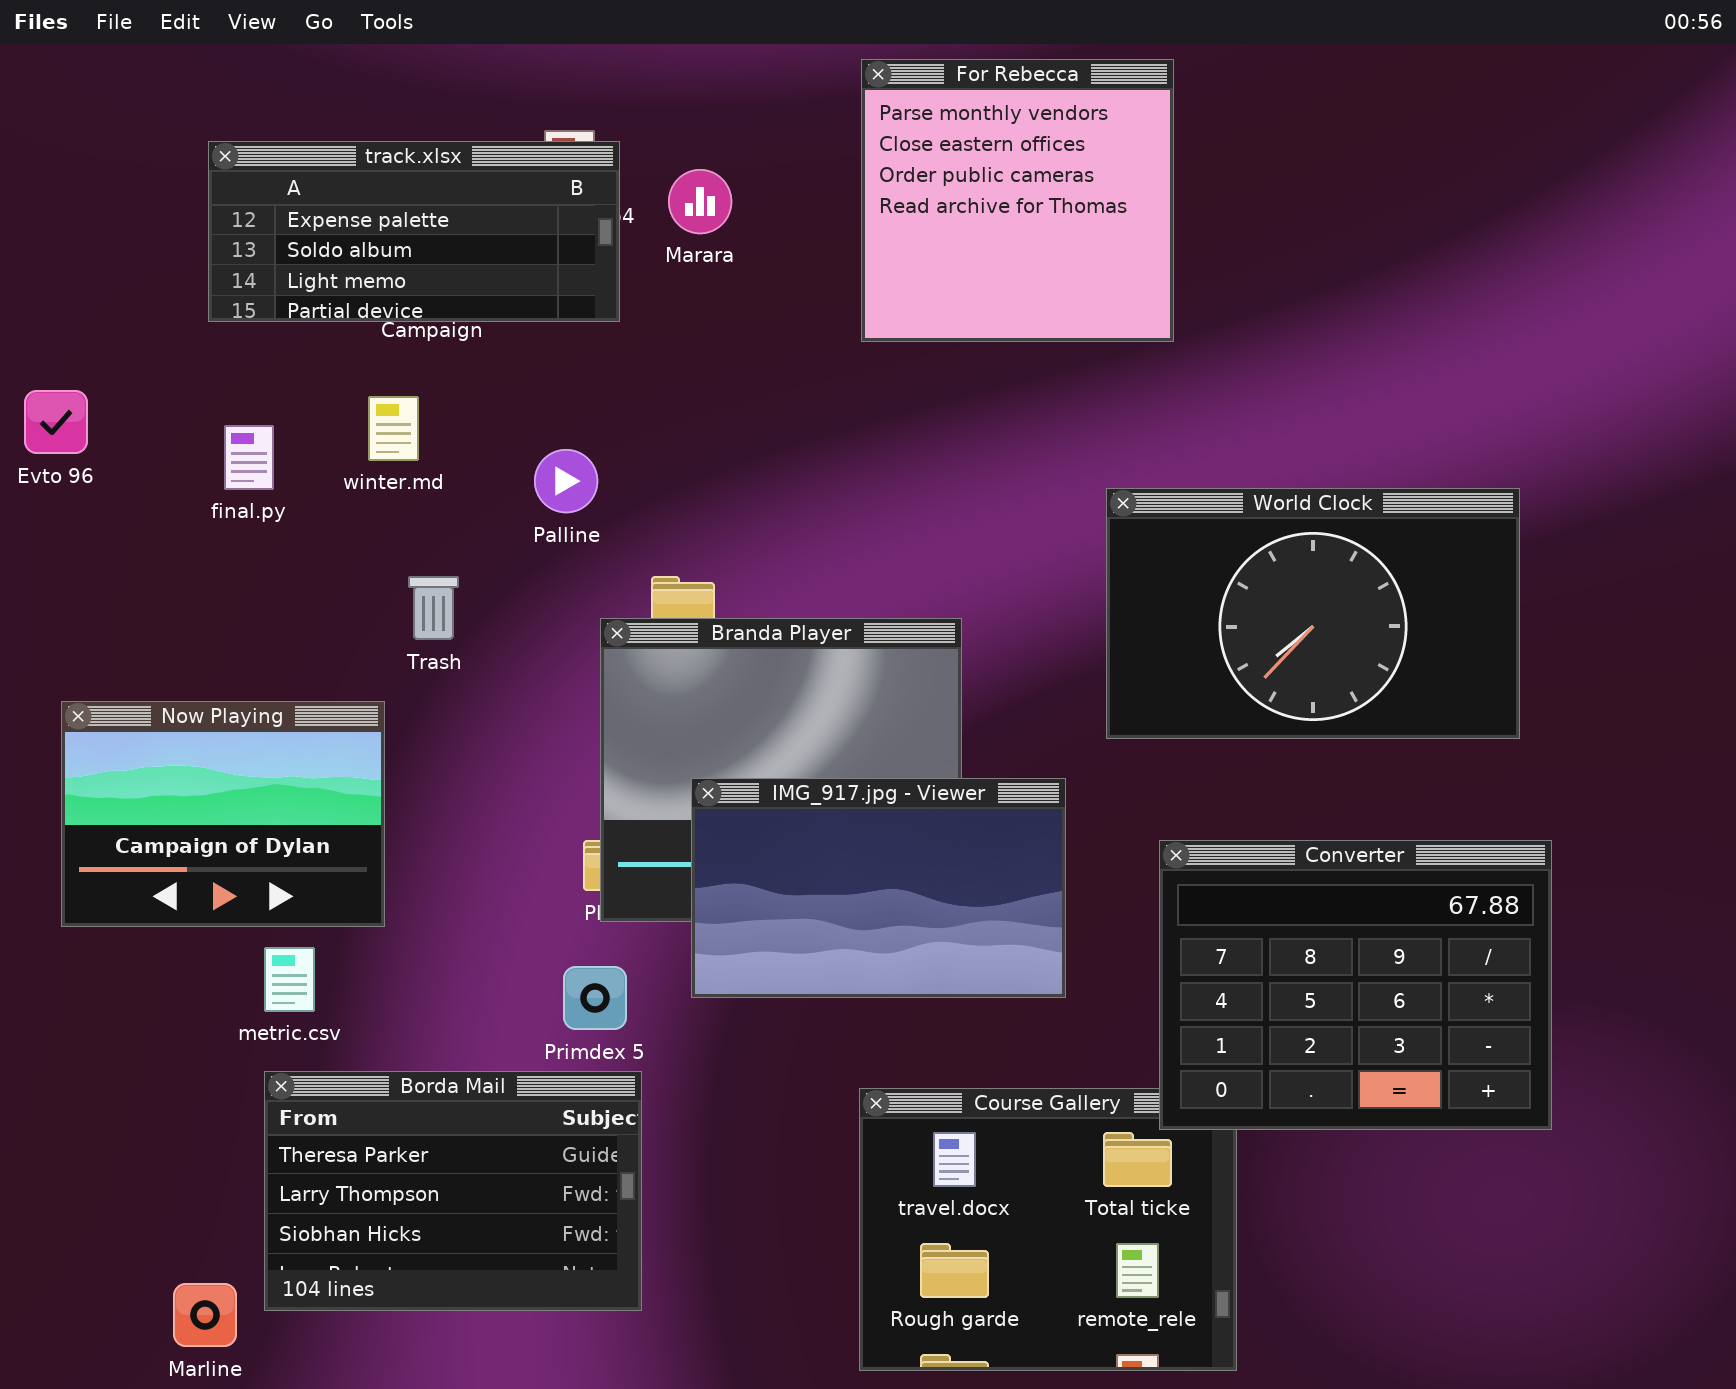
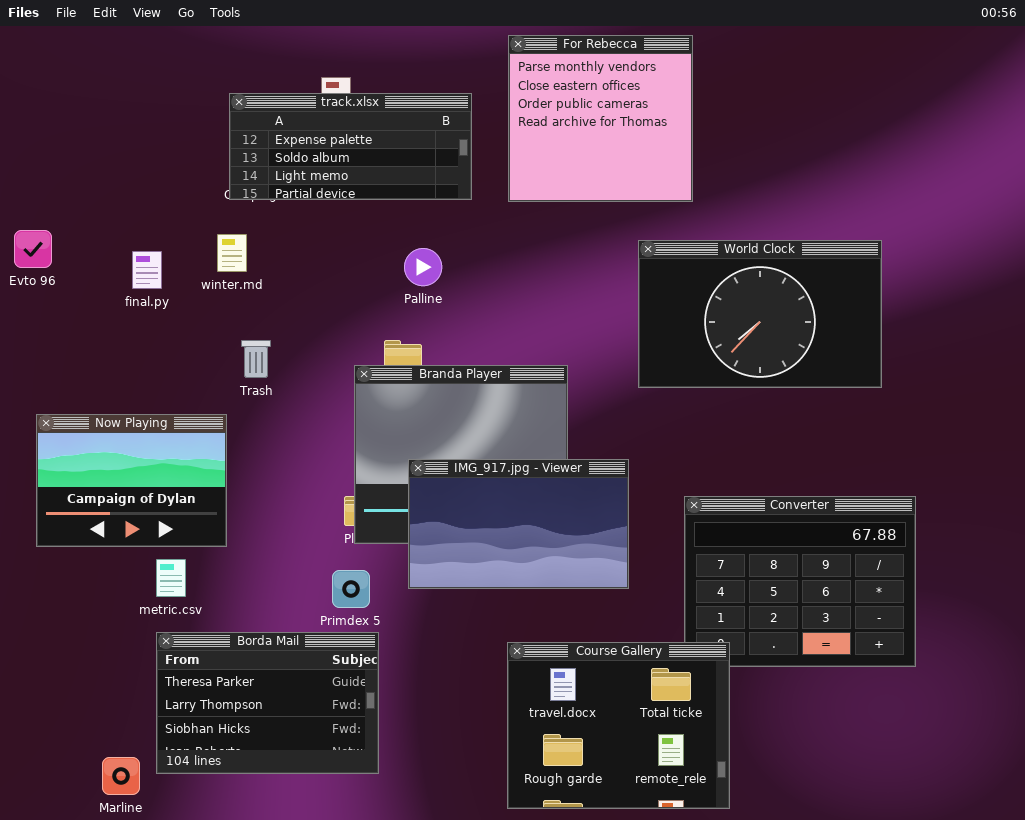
track.xlsx: [208,141,620,322] -> [229,93,472,200], moved
Palline: [534,449,598,513] -> [404,248,442,286], moved
World Clock: [1106,488,1520,739] -> [638,240,882,388], moved
Course Gallery: [859,1088,1237,1371] -> [507,642,730,809], raised

